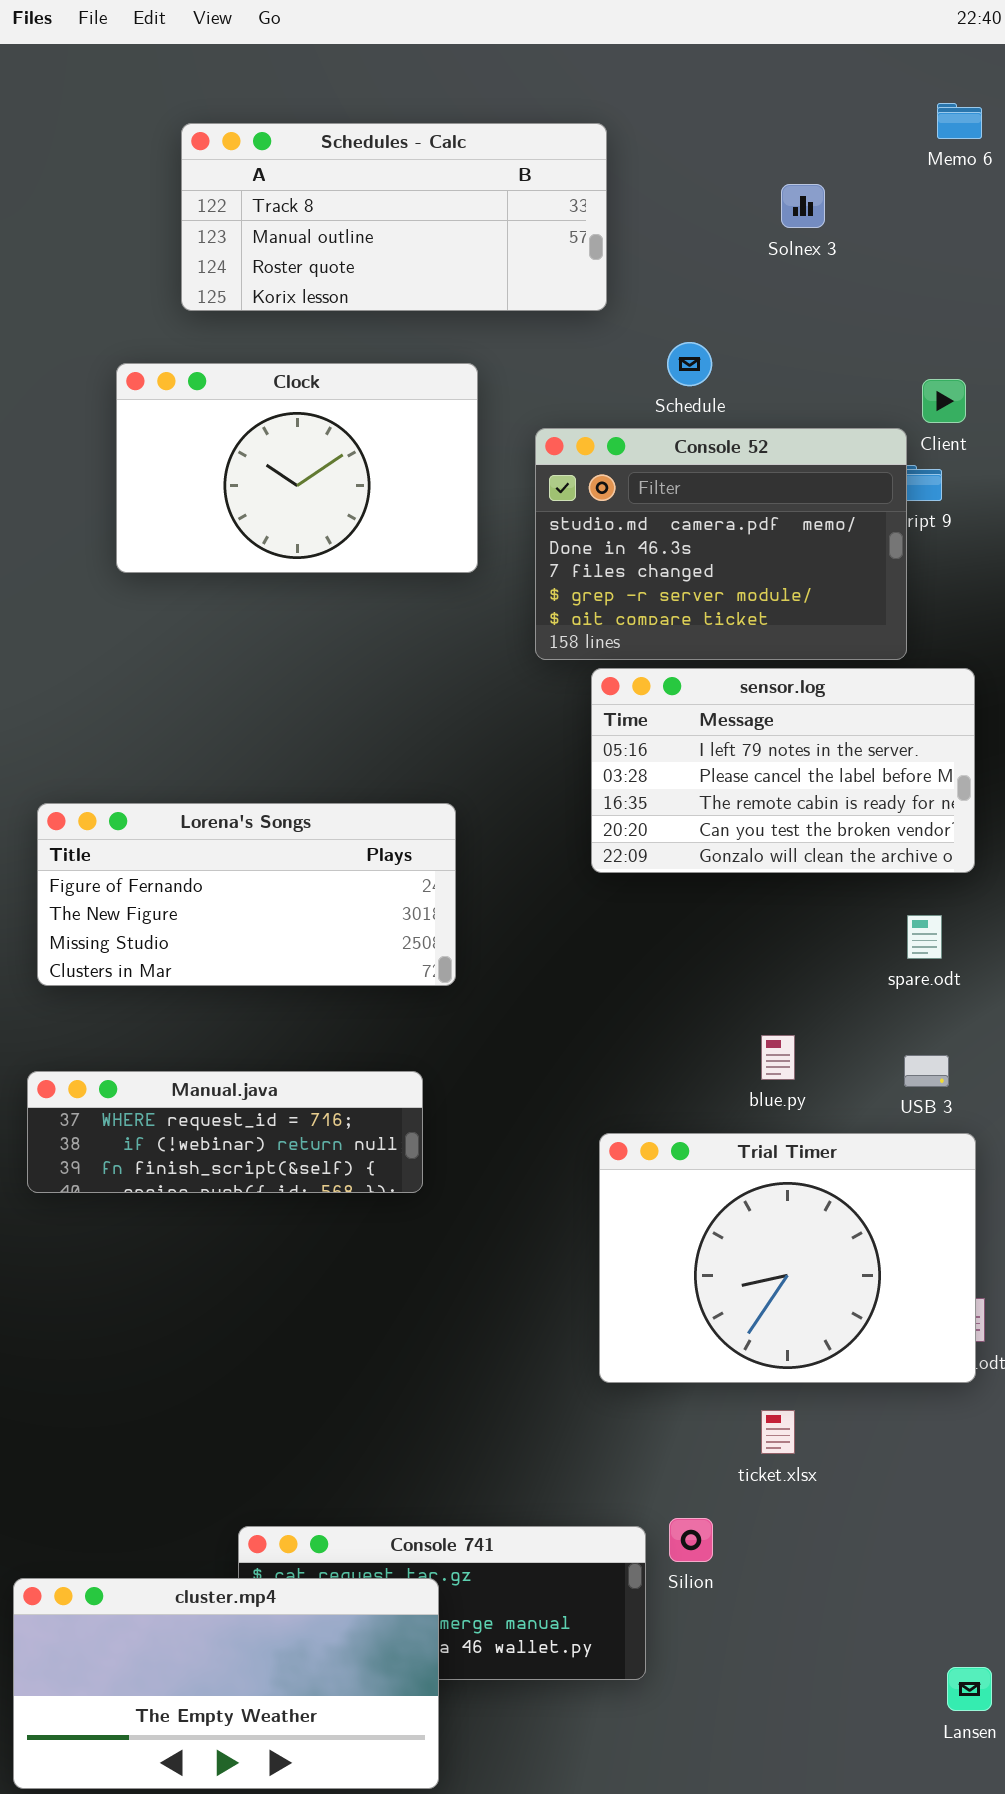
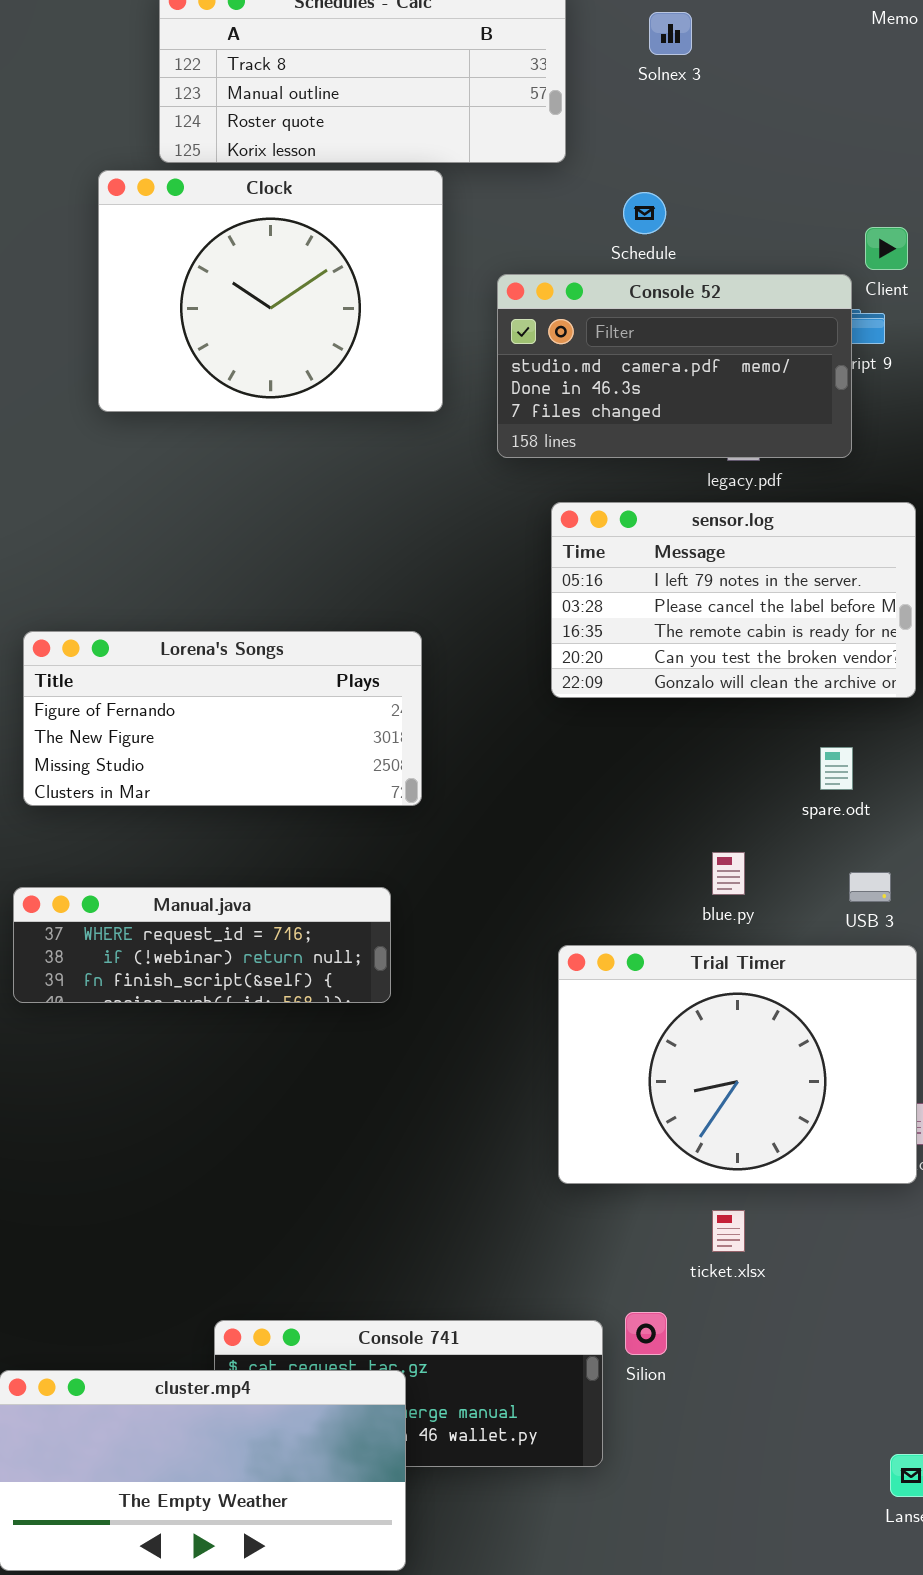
Solnex 3: [781,184,825,228] -> [649,12,692,55], moved
Clock: [116,363,478,573] -> [98,170,443,412], resized
Console 52: [535,428,907,660] -> [497,274,852,458], resized
spare.odt: [907,915,942,959] -> [820,747,853,790], moved

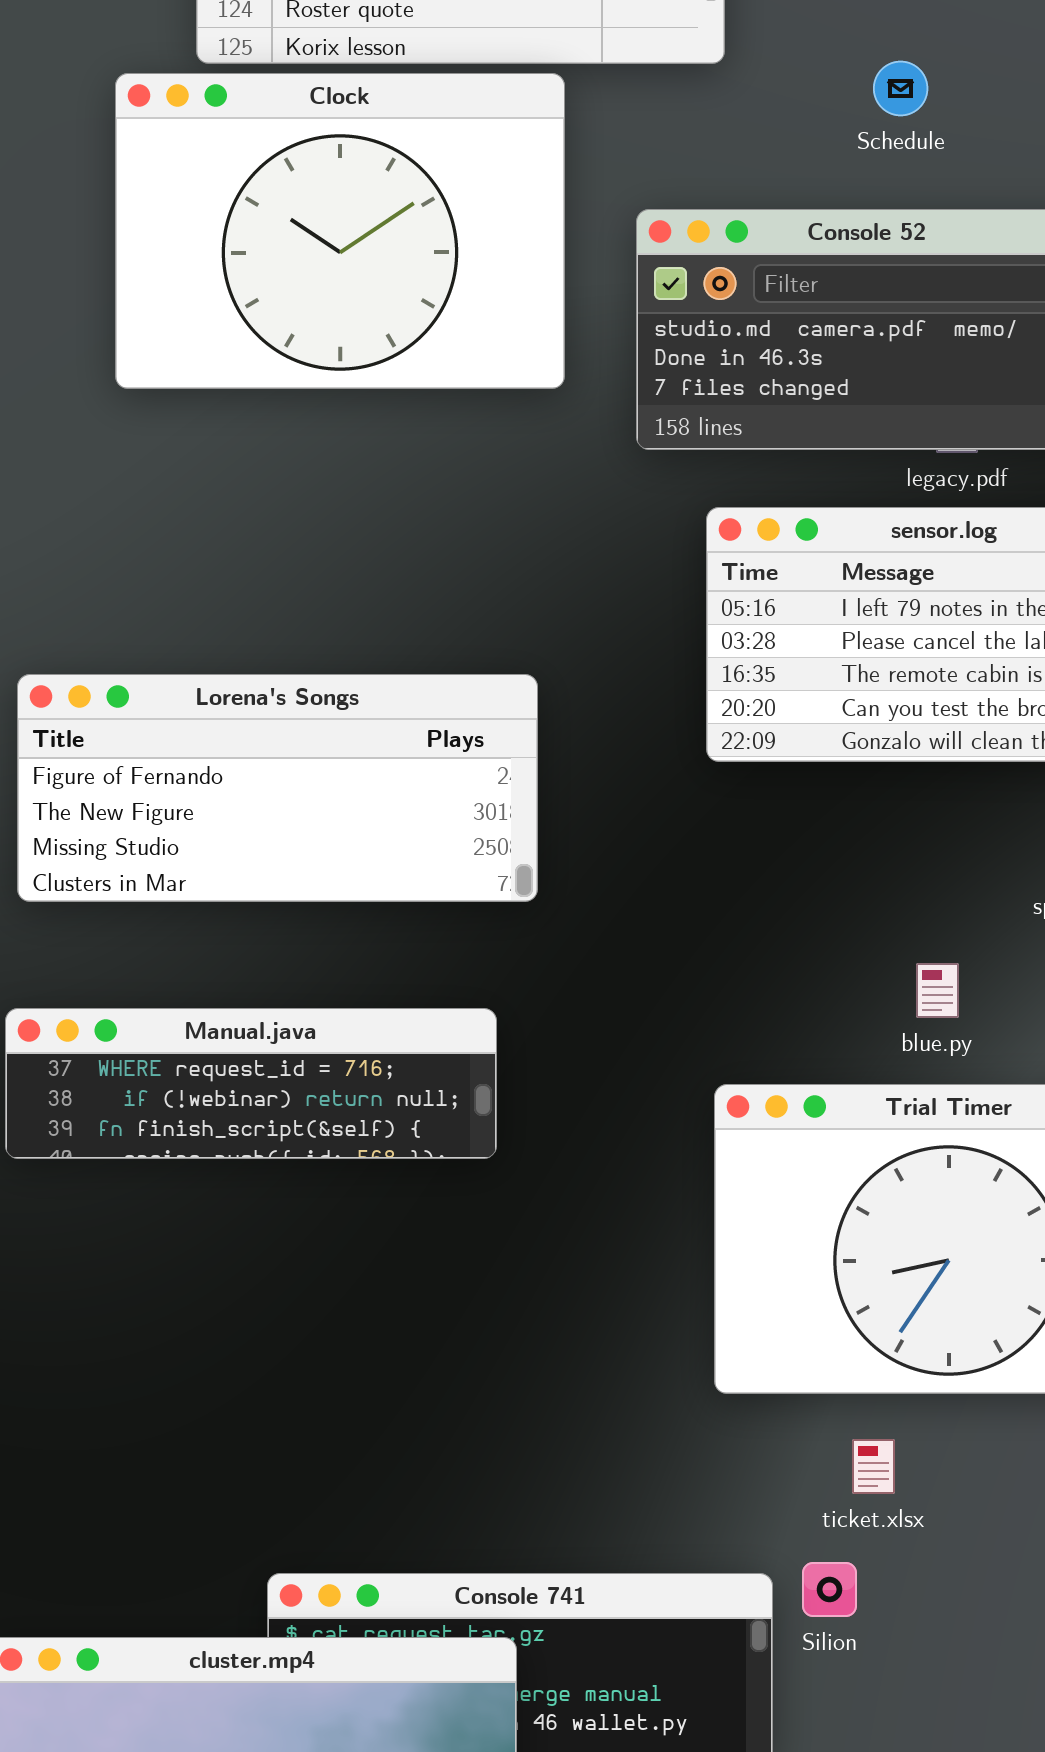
Schedule: [623,192,666,234] -> [873,61,928,116], moved
ticket.xlsx: [712,1210,745,1252] -> [852,1439,895,1494], moved

